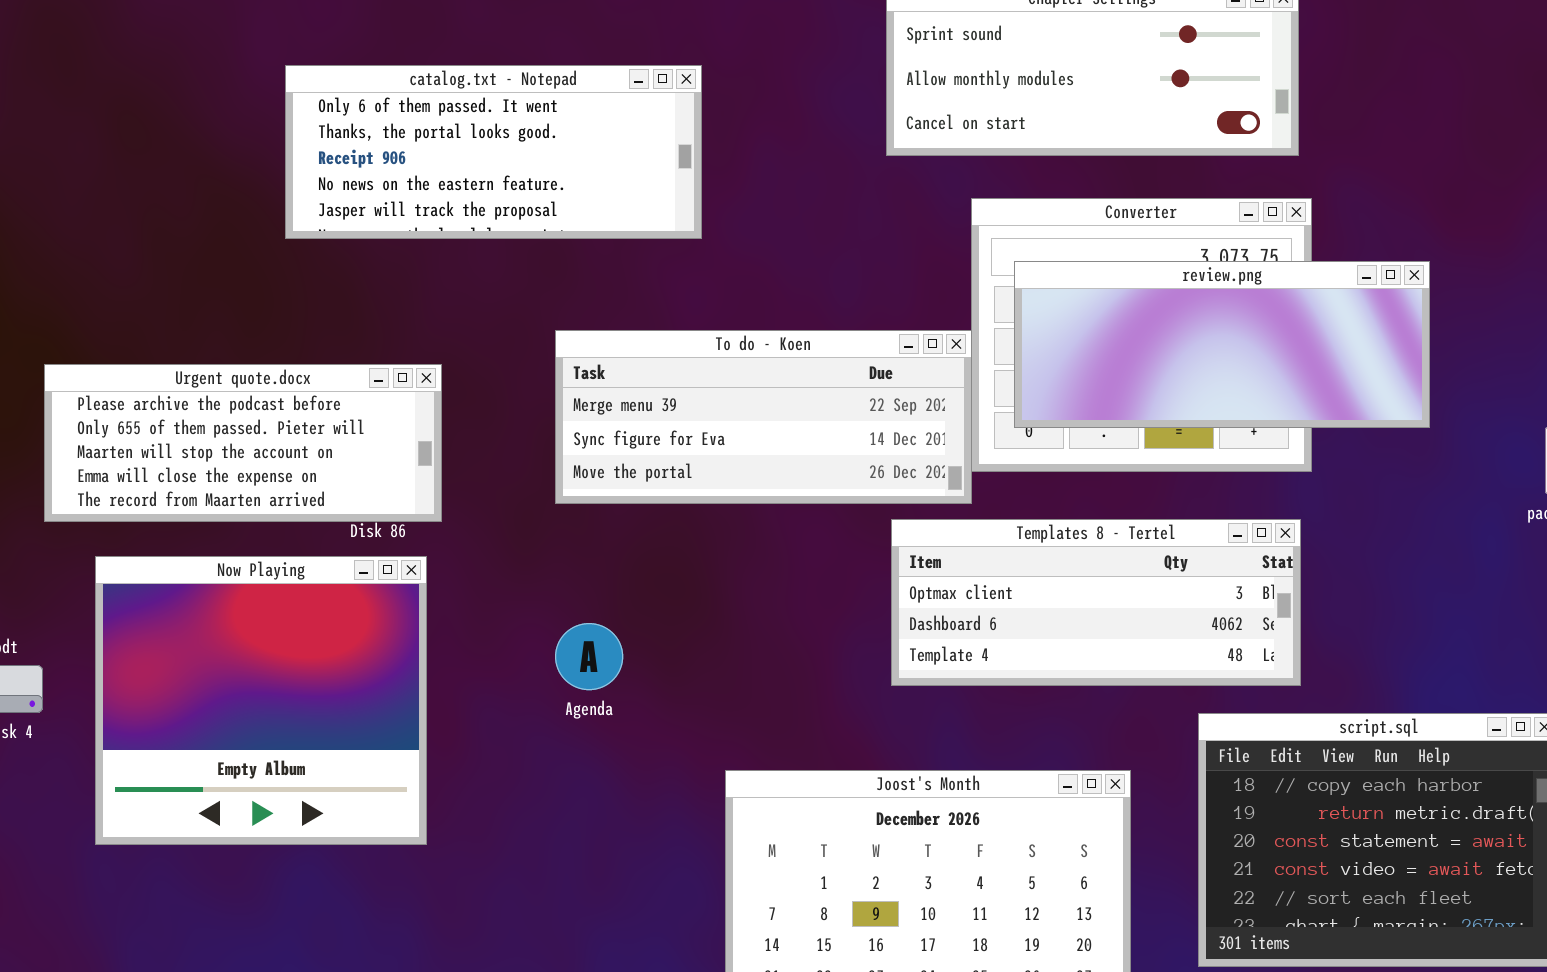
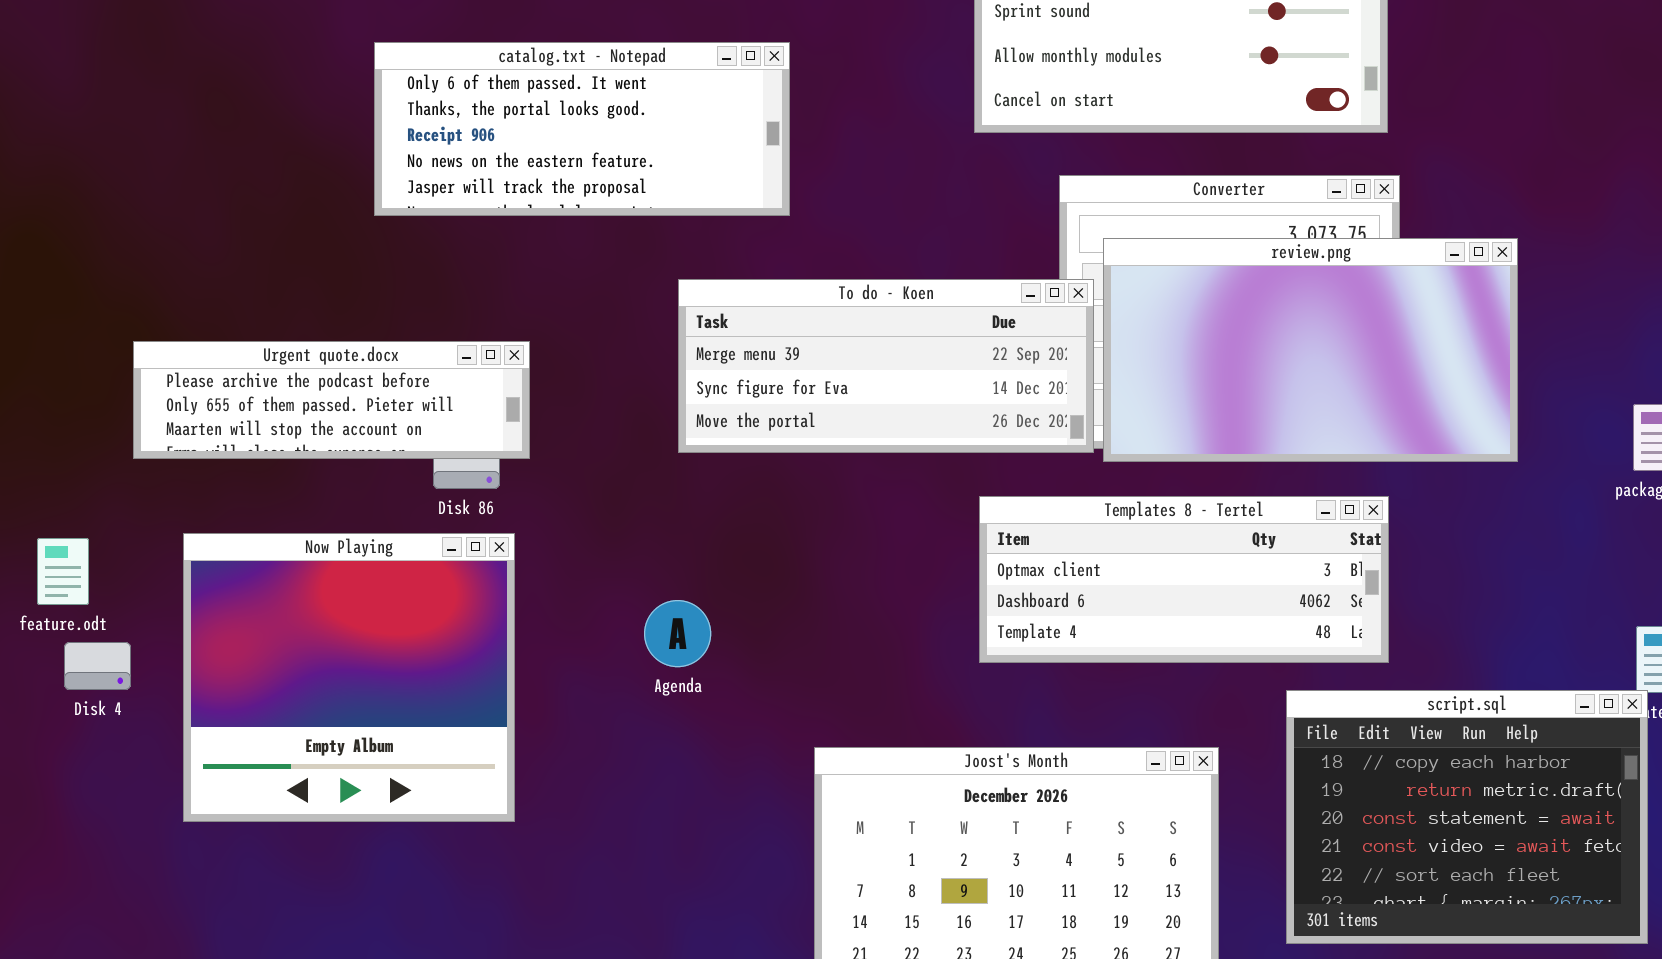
review.png: [1014,261,1430,428] -> [1103,238,1518,462], resized
To do - Koen: [555,330,972,504] -> [678,279,1094,453], moved
Urgent quote.docx: [44,364,442,522] -> [133,341,530,459], resized

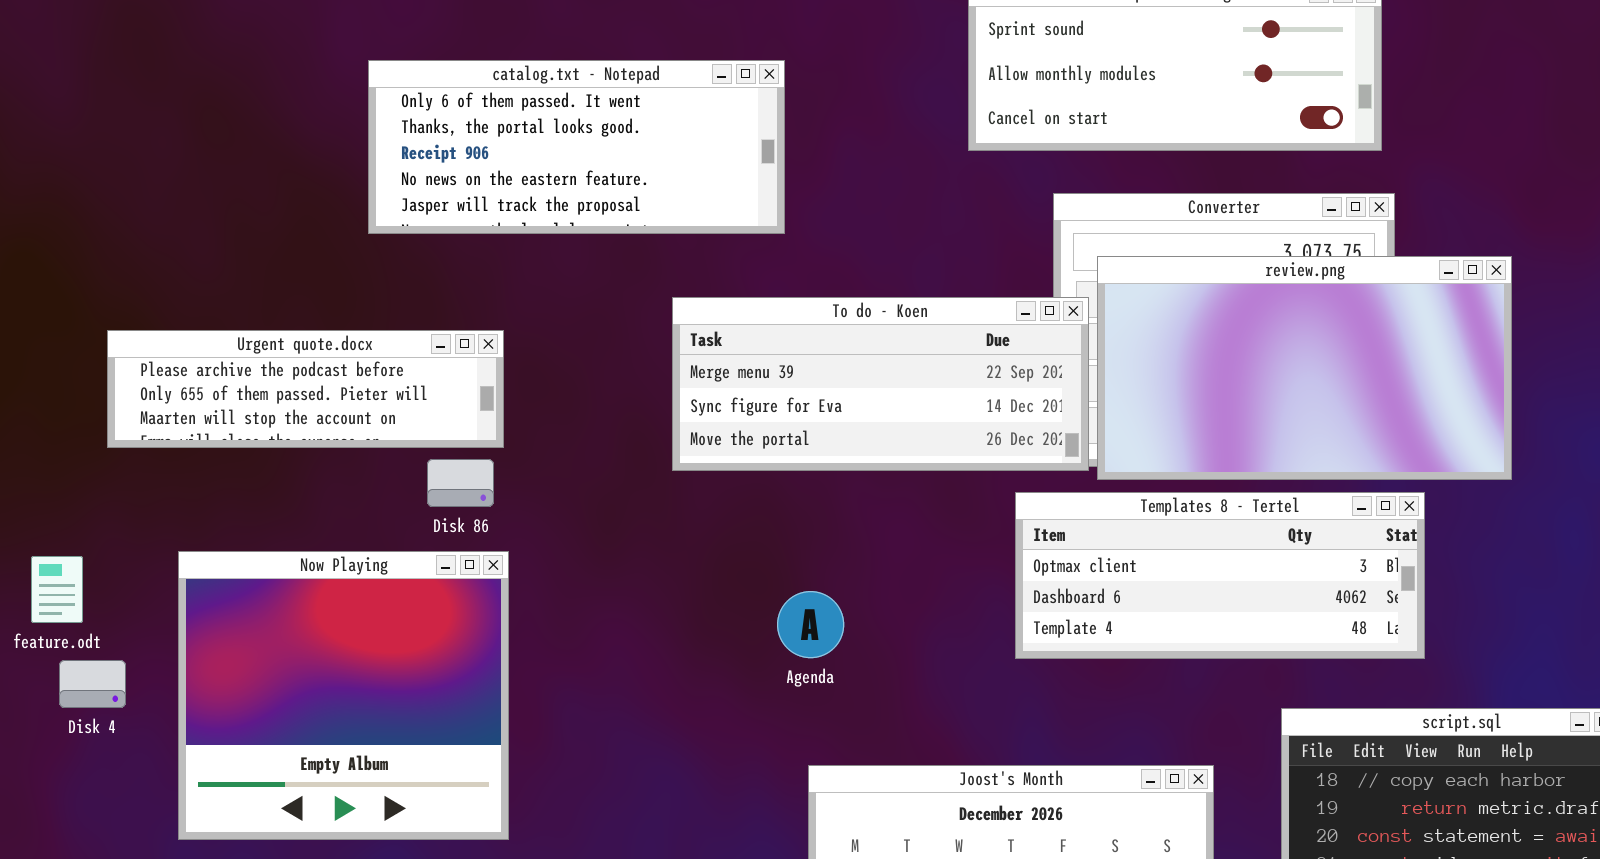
Urgent quote.docx: [133,341,530,459] -> [107,330,504,448], moved
Templates 8 - Tertel: [979,496,1389,663] -> [1015,492,1425,659], moved
Agenda: [644,600,711,667] -> [777,591,844,658], moved

